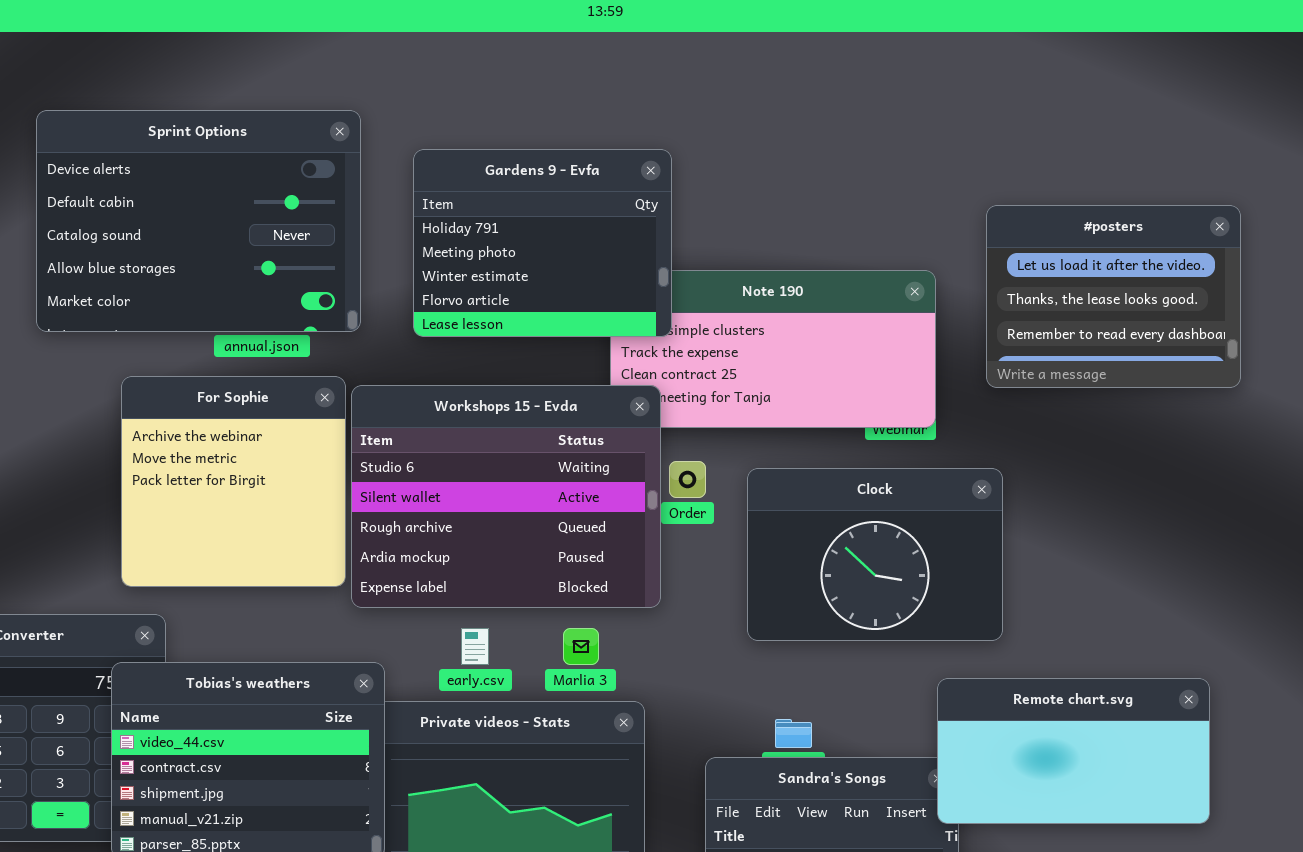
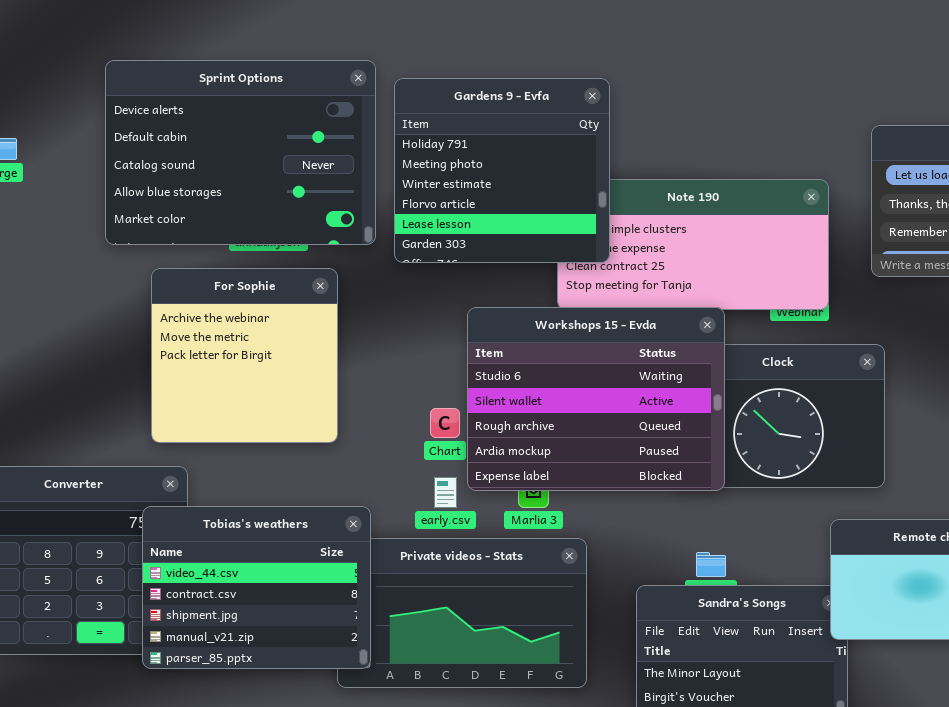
Sprint Options: [36,110,361,332] -> [105,60,376,245], moved
Gardens 9 - Evfa: [413,149,672,337] -> [394,78,610,263], resized
Workshops 15 - Evda: [351,385,661,608] -> [467,307,725,491], moved

